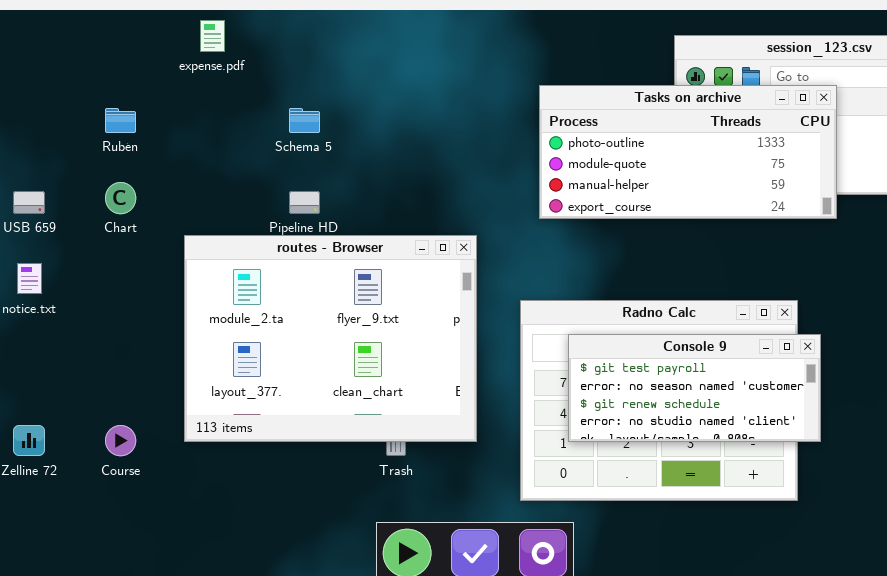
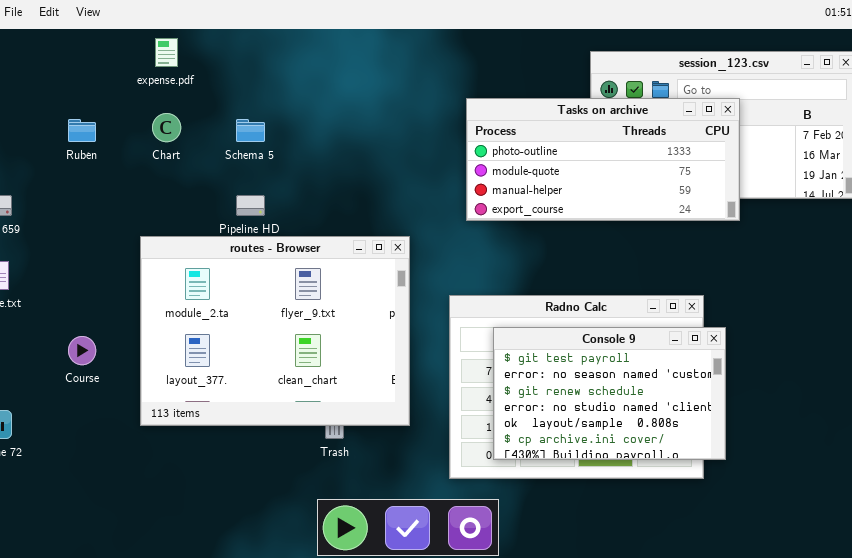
Chart: [105,182,136,214] -> [152,113,181,142], moved
Console 9: [568,334,821,442] -> [493,327,726,460], resized
Course: [105,425,136,456] -> [68,336,96,365], moved

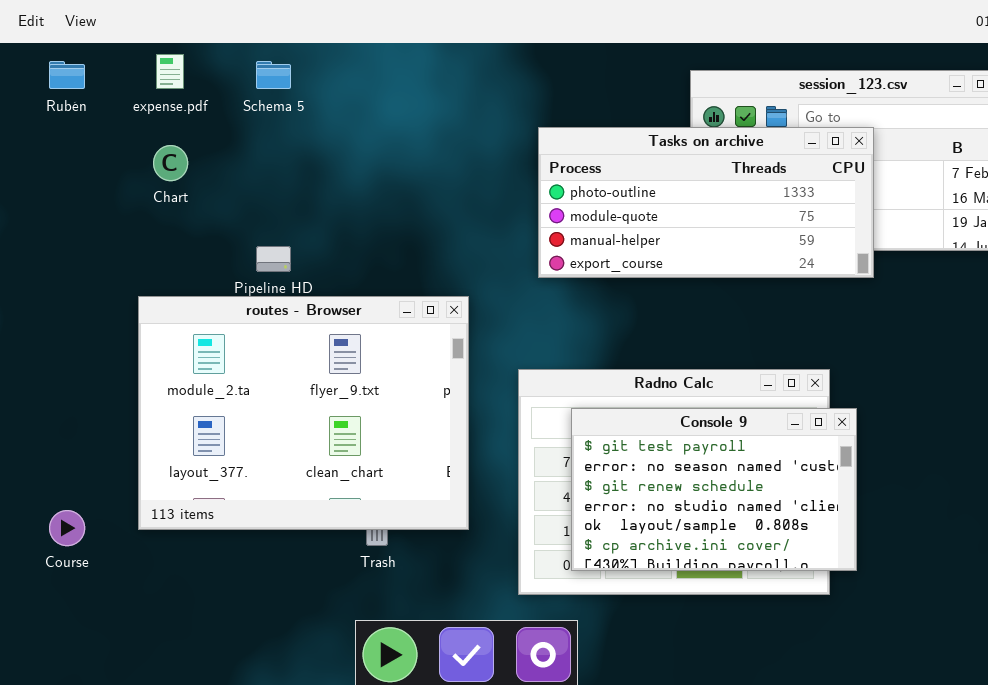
Rubén: [68,119,96,142] -> [49,61,85,89], moved
Schema 5: [236,119,265,142] -> [256,61,291,89], moved
Course: [68,336,96,365] -> [49,510,85,546], moved

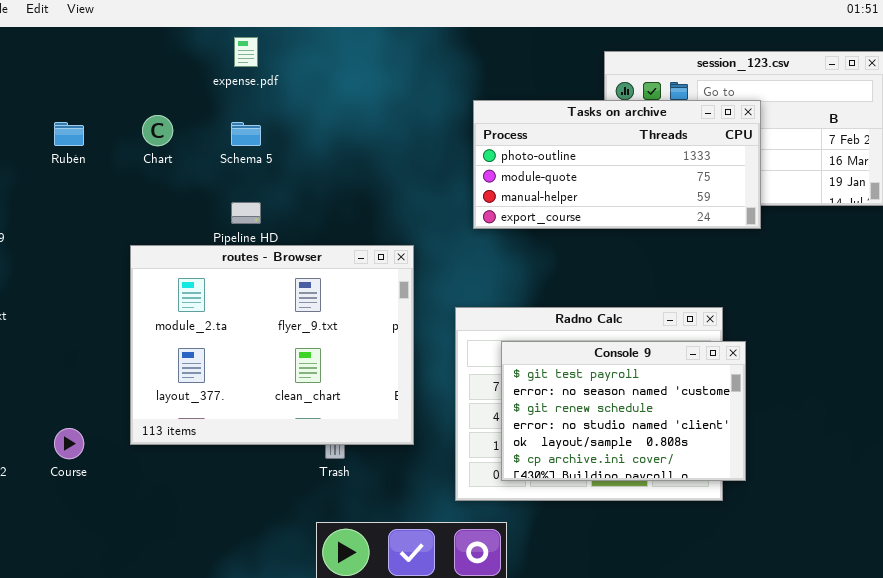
expense.pdf: [156,54,184,89] -> [234,37,258,67], moved
Rubén: [49,61,85,89] -> [54,122,84,146], moved
Schema 5: [256,61,291,89] -> [231,122,261,146], moved

